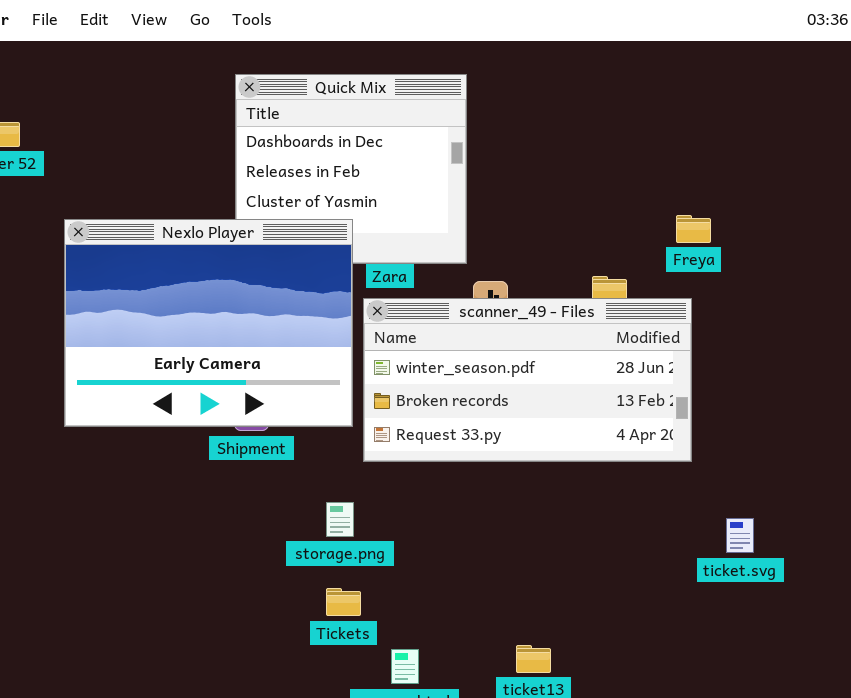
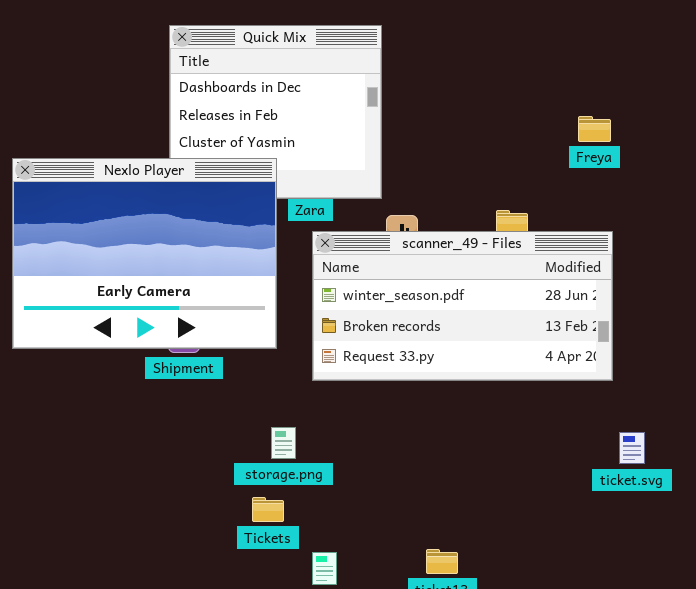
Freya: [676,215,711,243] -> [578,116,611,142], moved
scanner_49 - Files: [363,298,692,462] -> [312,231,613,381], moved
storage.png: [326,502,354,537] -> [271,427,296,459], moved

